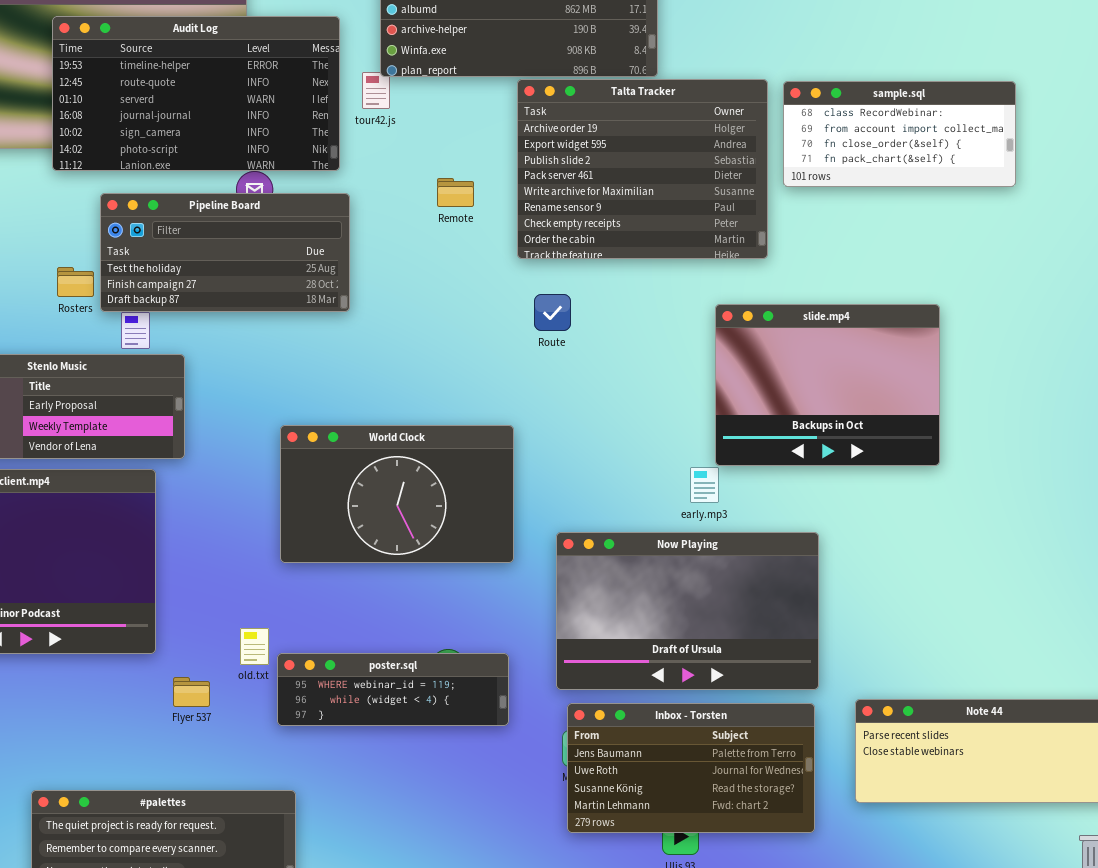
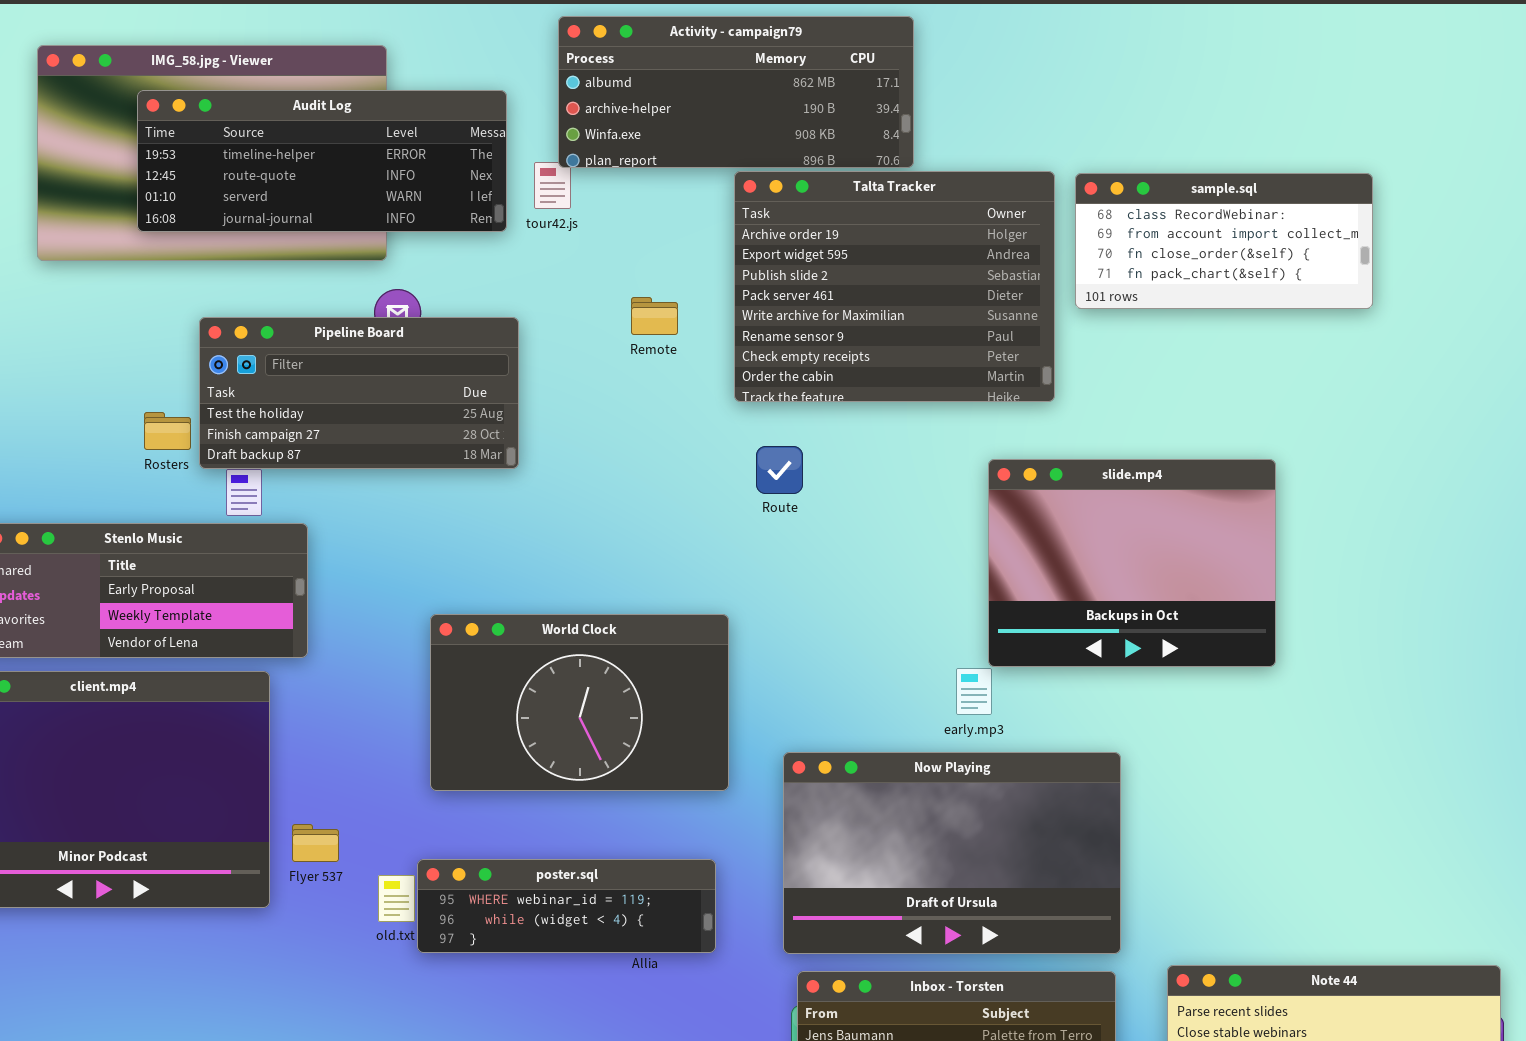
Audit Log: [52,16,340,171] -> [137,90,507,232], resized
poster.sql: [277,653,509,726] -> [417,859,716,953], moved
Flyer 537: [173,677,210,707] -> [292,824,339,862], moved

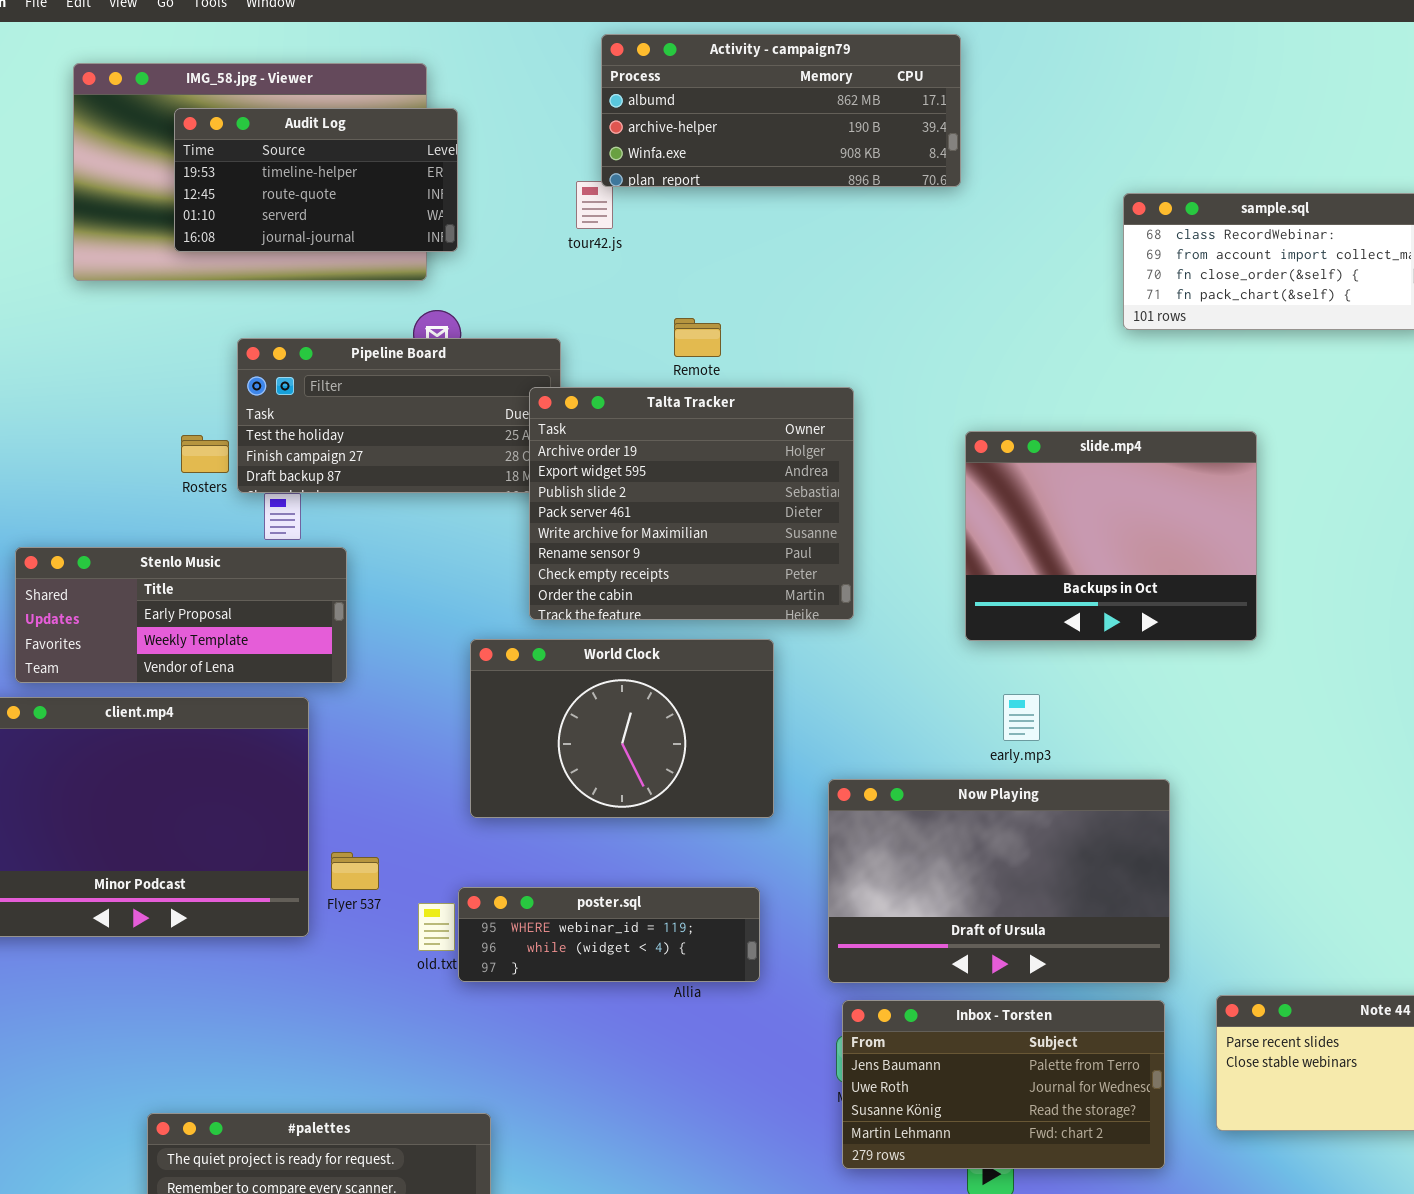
Audit Log: [137,90,507,232] -> [174,108,458,252], resized
Talta Tracker: [734,171,1055,402] -> [529,387,854,620], moved
slide.mp4: [988,459,1276,667] -> [965,431,1257,641], moved

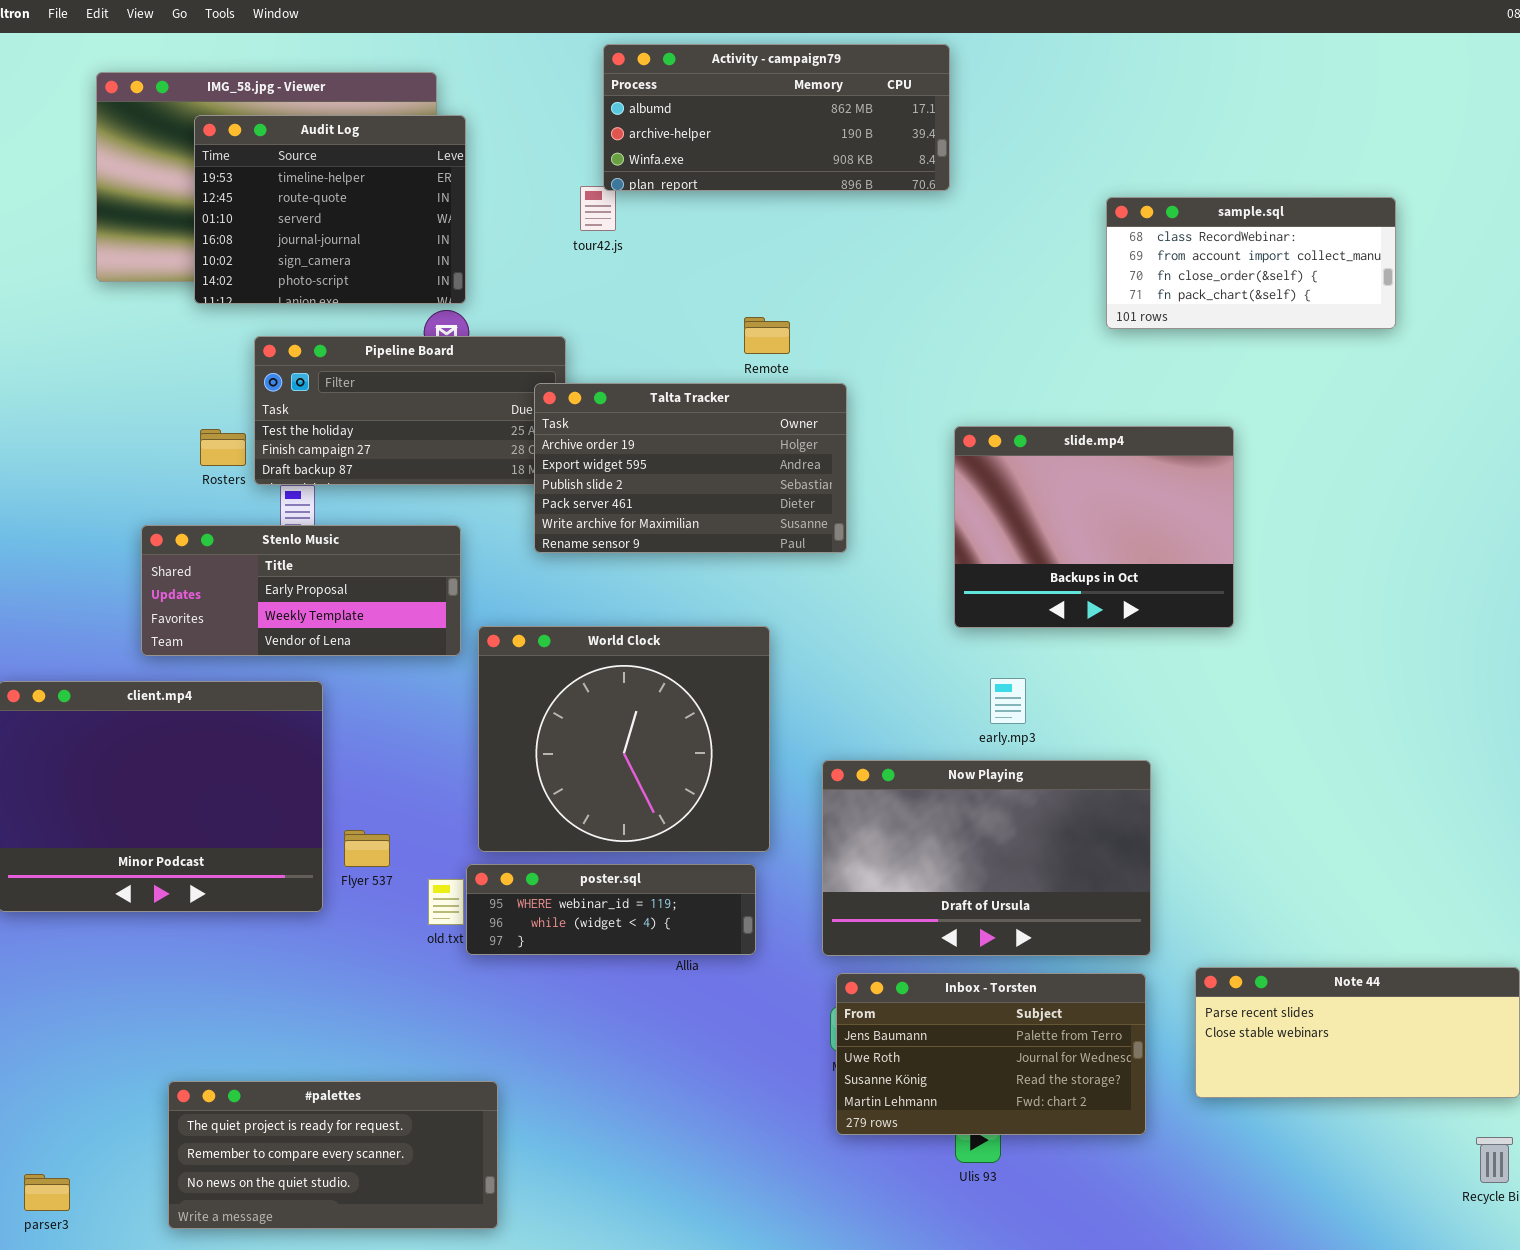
Audit Log: [174,108,458,252] -> [194,115,466,304], resized
Remote: [674,318,721,357] -> [744,317,790,354], moved
Talta Tracker: [529,387,854,620] -> [534,383,847,553], resized
Stenlo Music: [15,547,347,683] -> [141,525,461,656], moved
World Clock: [470,639,774,818] -> [478,626,770,852], resized

